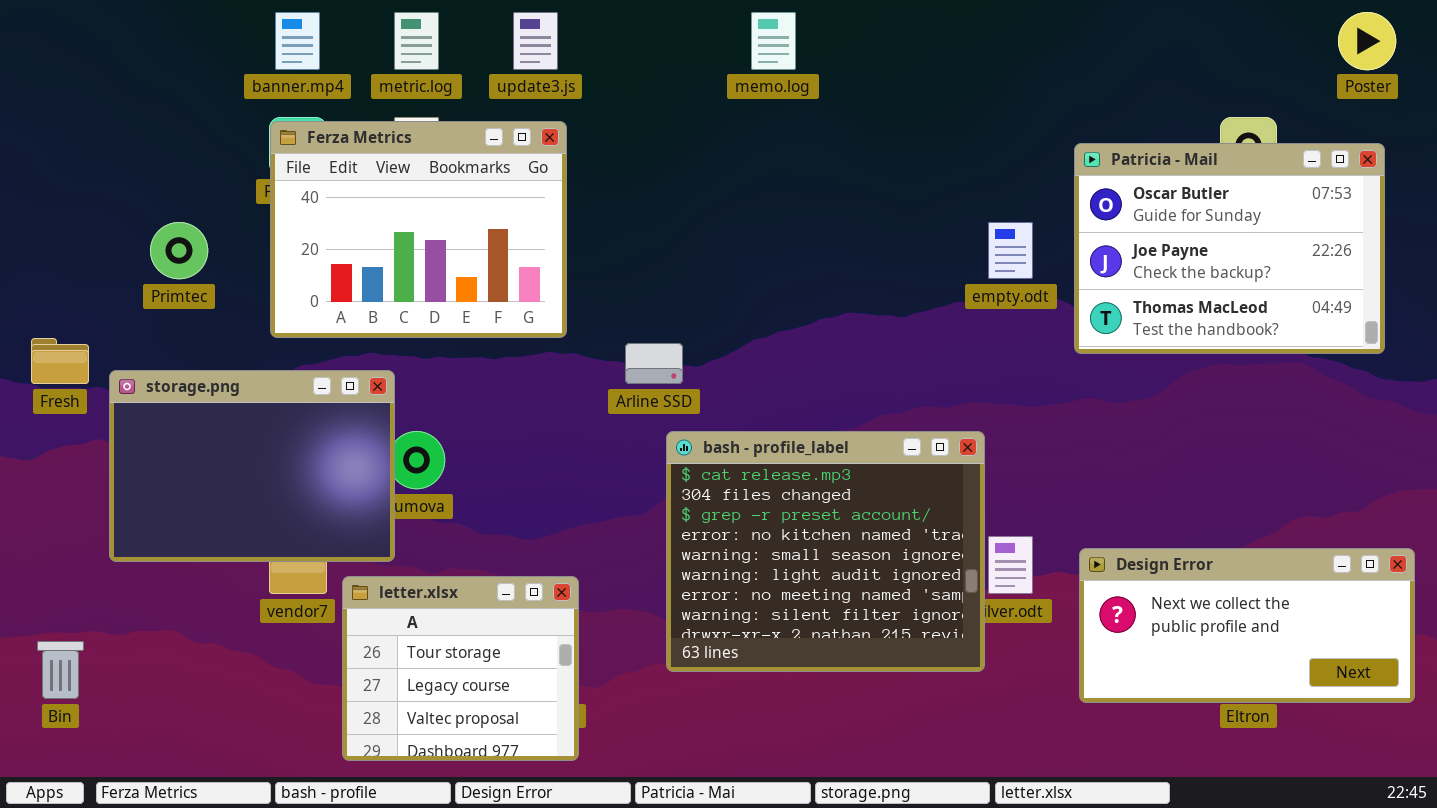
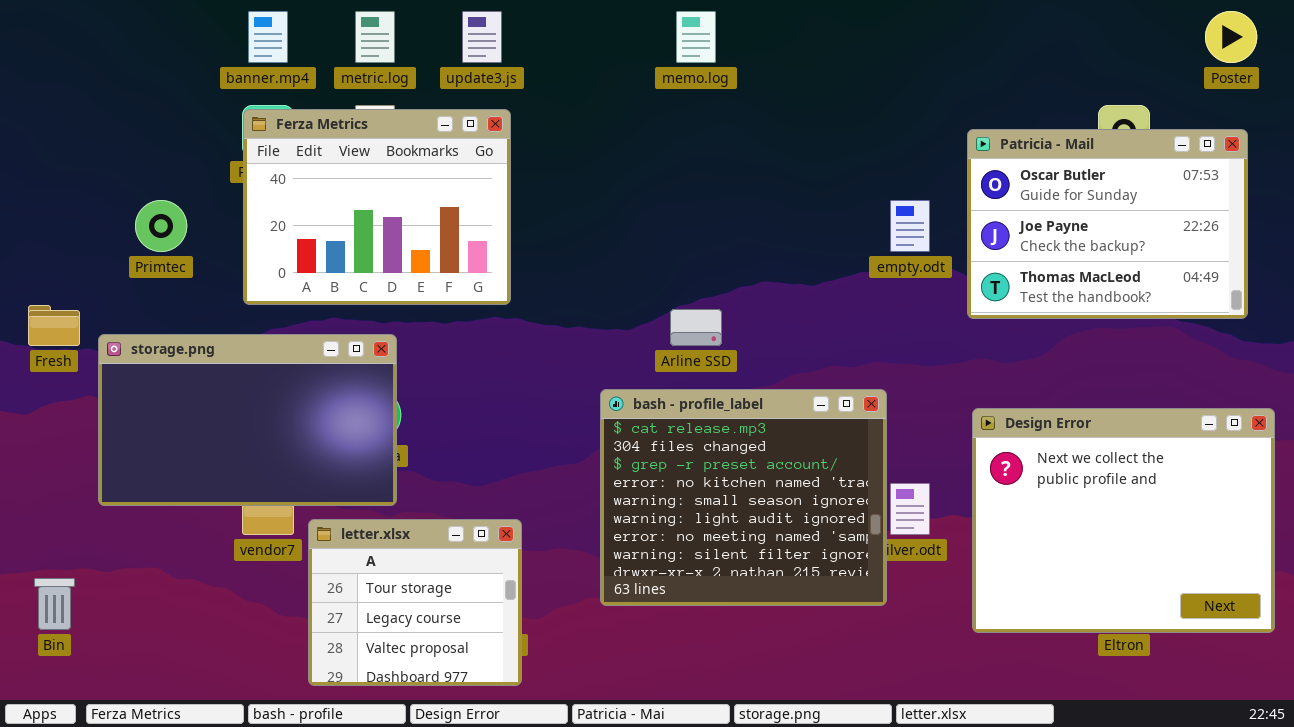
Arline SSD: [625,343,683,384] -> [670,309,722,346], moved
storage.png: [109,370,395,562] -> [98,334,397,506], resized
Design Error: [1079,548,1415,703] -> [972,408,1275,633], resized

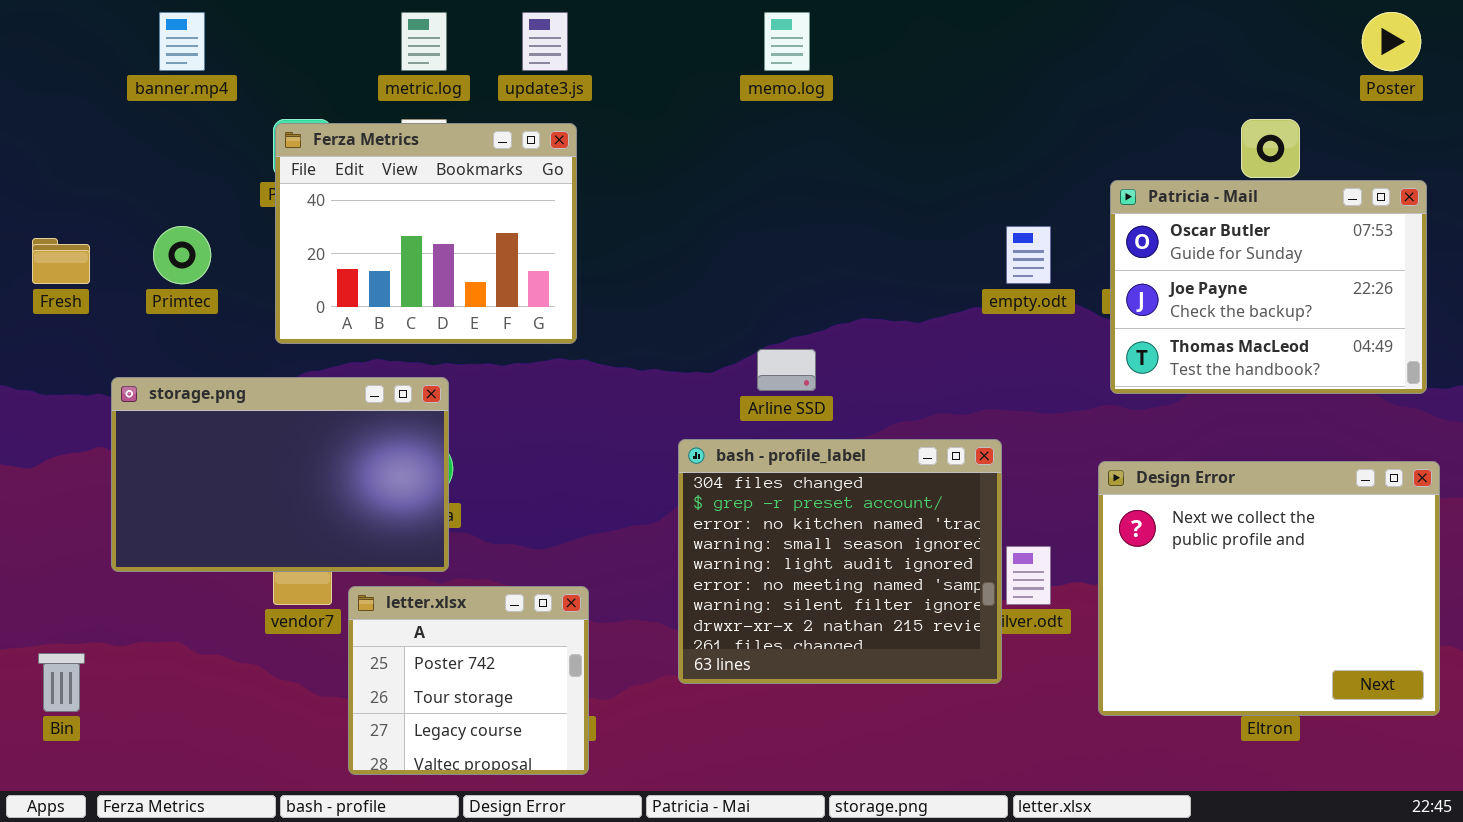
banner.mp4: [248,11,288,63] -> [159,12,205,71], moved
Patricia - Mail: [967,129,1248,319] -> [1110,180,1427,394], moved
Fresh: [28,305,80,346] -> [32,238,90,284], moved
bash - profile_label: [600,389,887,606] -> [678,439,1002,684], scrolled down 1 row
letter.xlsx: [308,519,522,686] -> [348,586,589,775], scrolled up 1 row

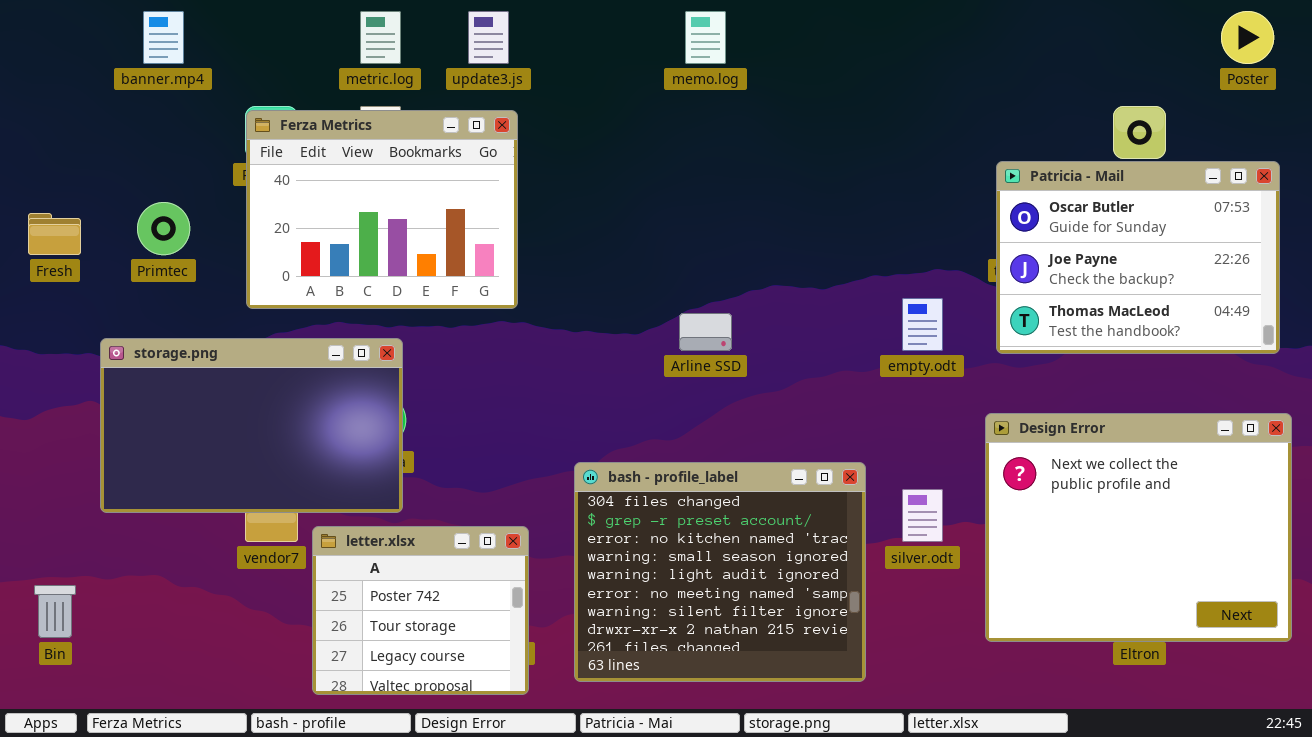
empty.odt: [1006,226,1051,284] -> [902,298,943,351], moved
bash - profile_label: [678,439,1002,684] -> [574,462,866,682], moved

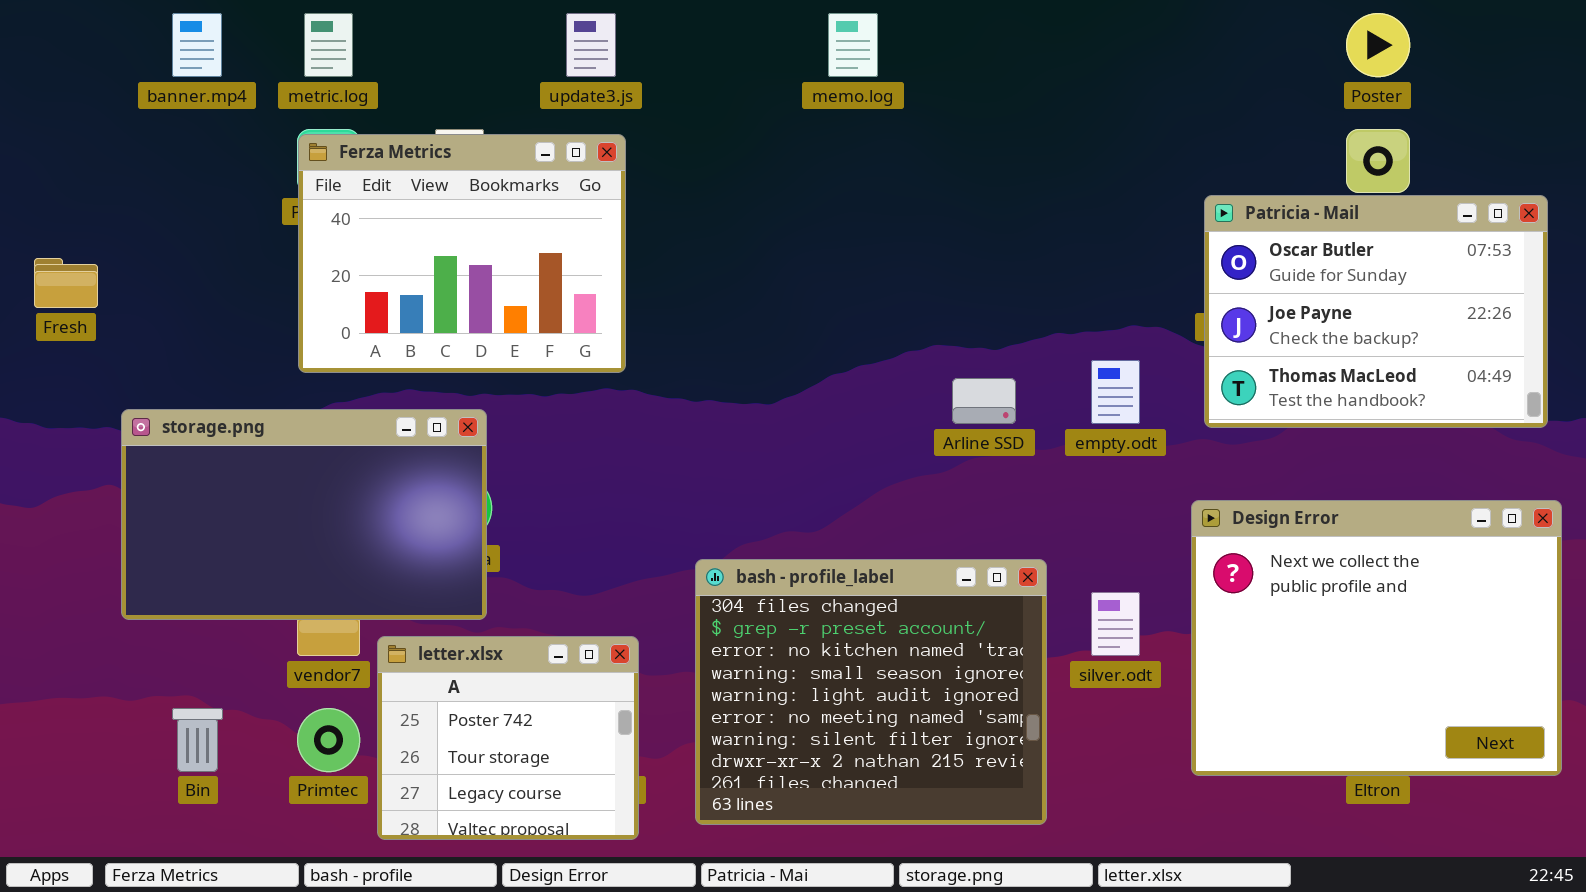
metric.log: [360,11,401,64] -> [304,13,353,77], moved
Poster: [1221,11,1274,64] -> [1346,13,1410,77], moved
Primtec: [137,202,190,255] -> [297,708,360,772], moved
Arline SSD: [679,313,732,351] -> [952,378,1016,424], moved
Bin: [34,585,76,638] -> [172,708,223,772], moved

